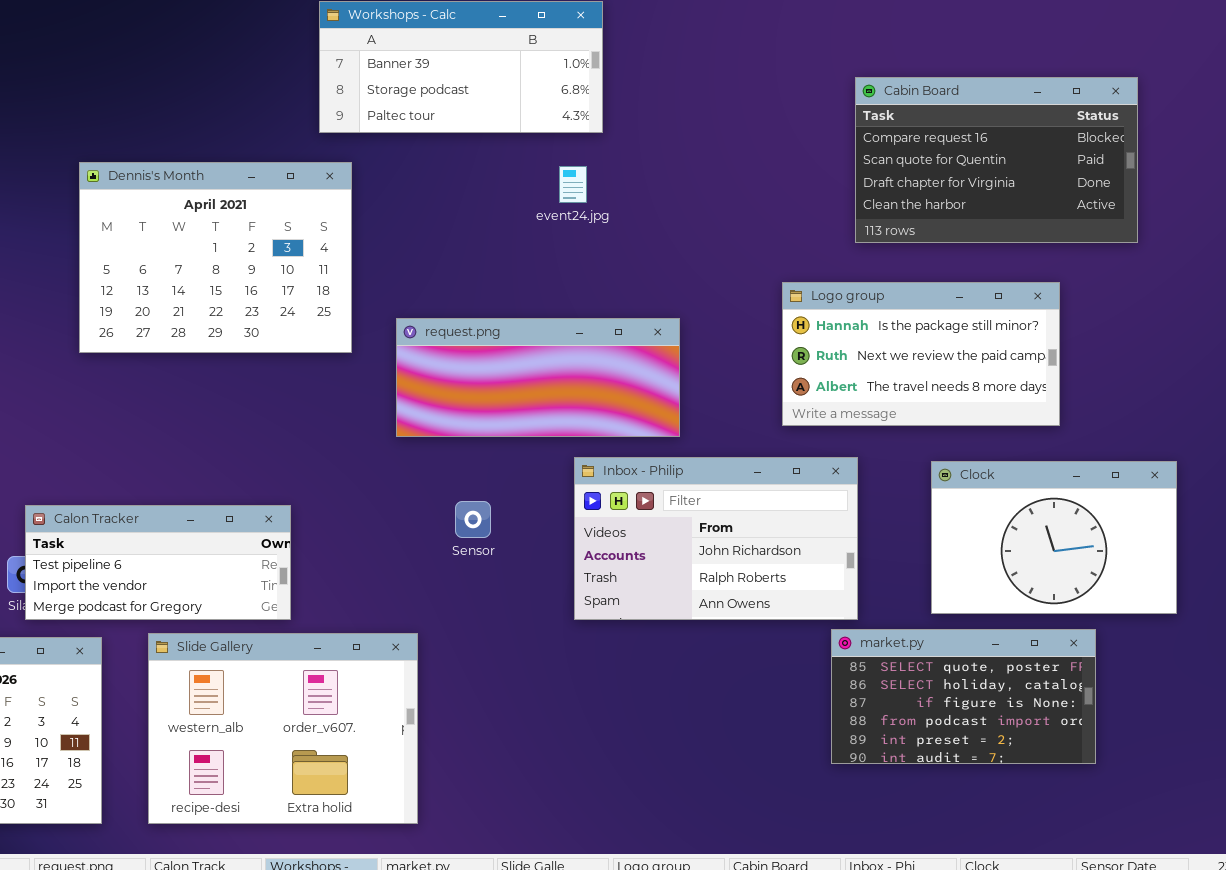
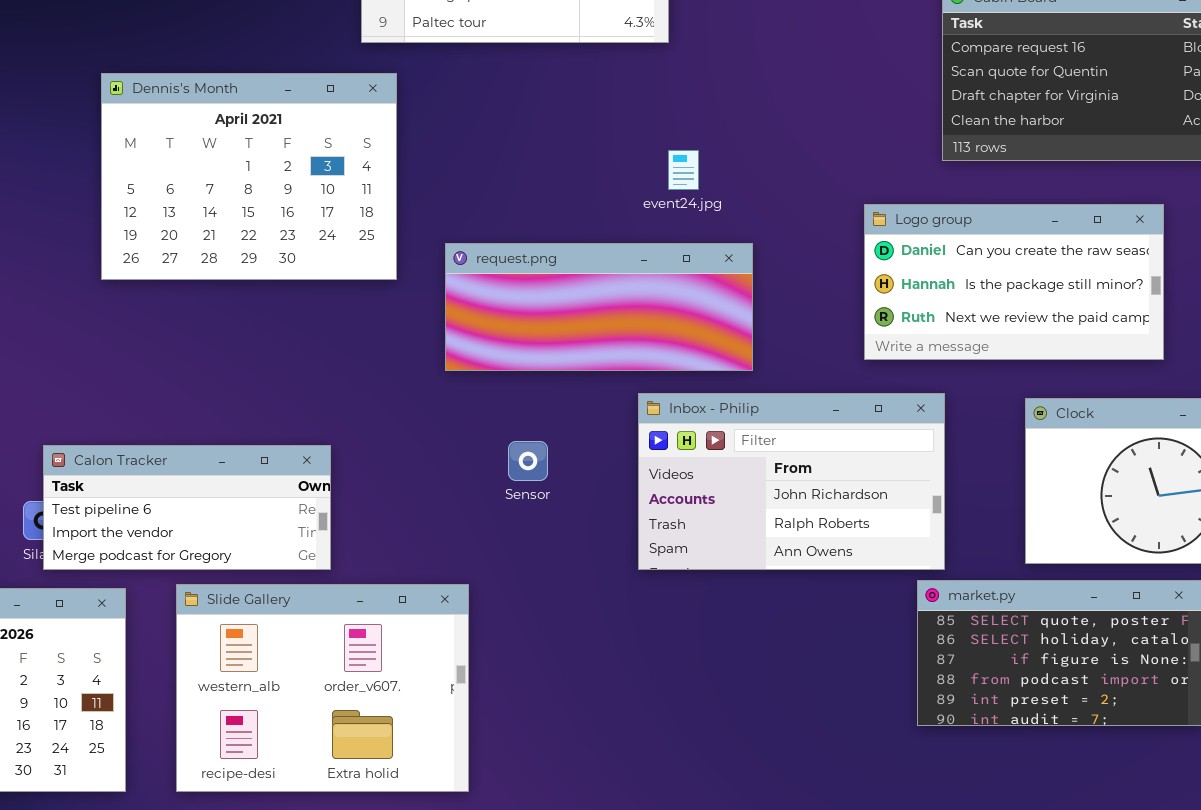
event24.jpg: [559,166,587,203] -> [668,150,699,190], moved
Logo group: [782,282,1060,426] -> [864,204,1164,360], scrolled up 1 row

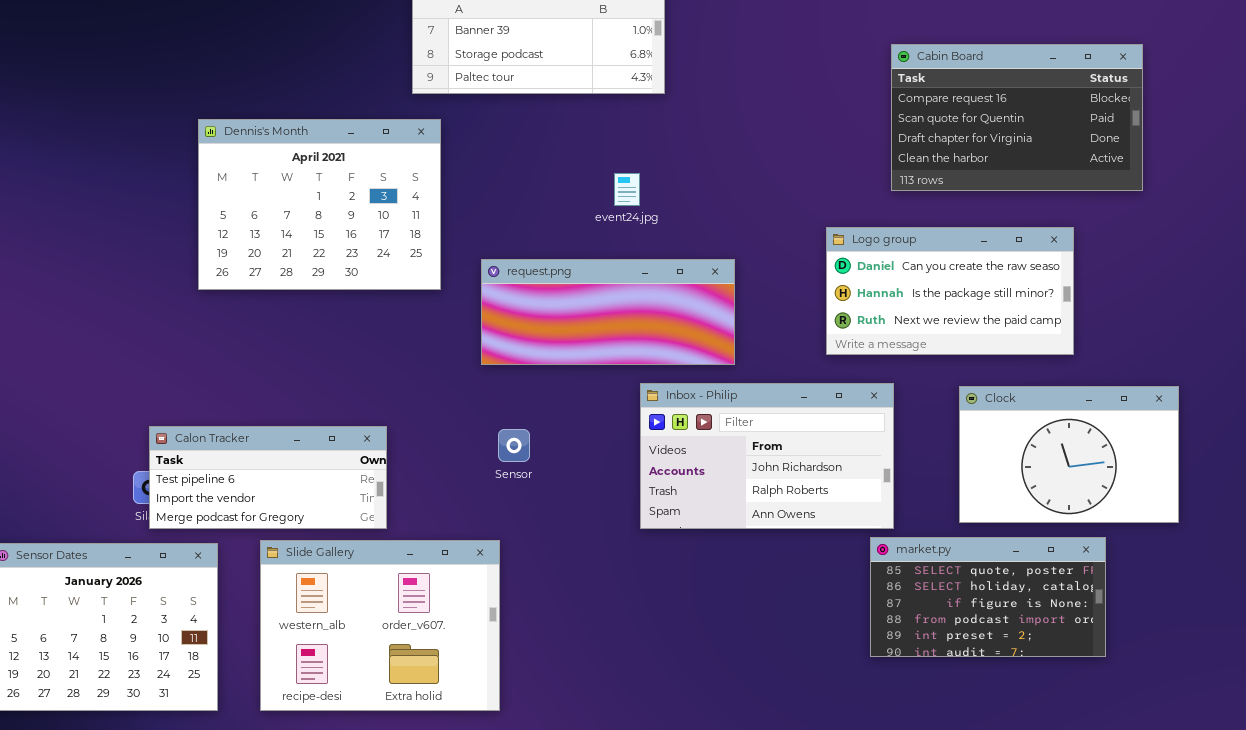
event24.jpg: [668,150,699,190] -> [614,173,640,206], moved
Sensor: [508,441,548,481] -> [498,429,530,462], moved

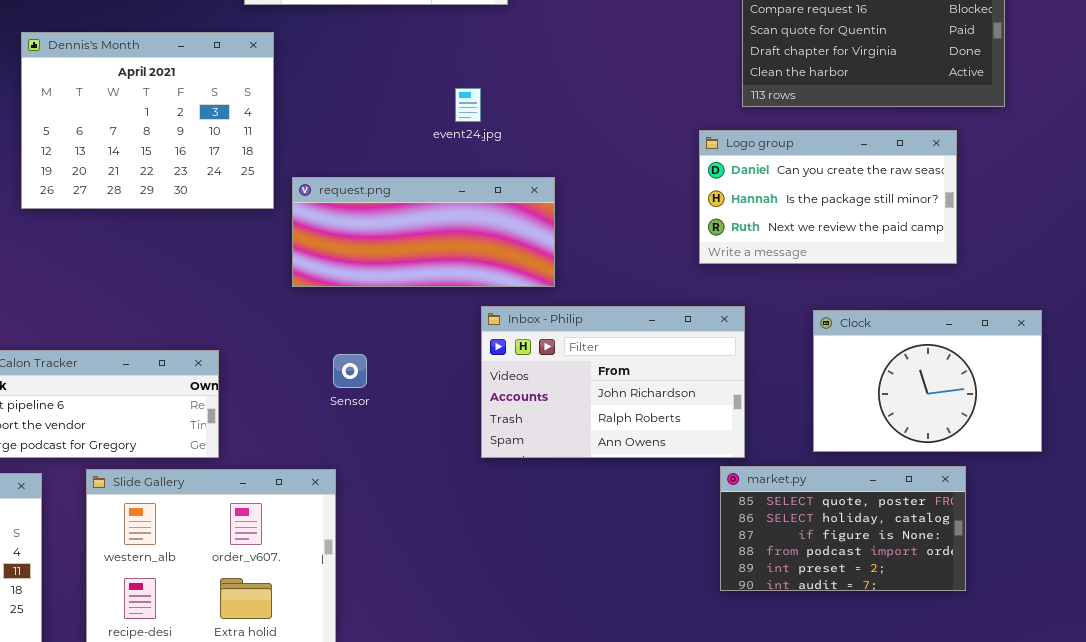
Logo group: [826,227,1074,355] -> [699,130,957,264], moved
request.png: [481,259,735,365] -> [292,177,555,287], moved

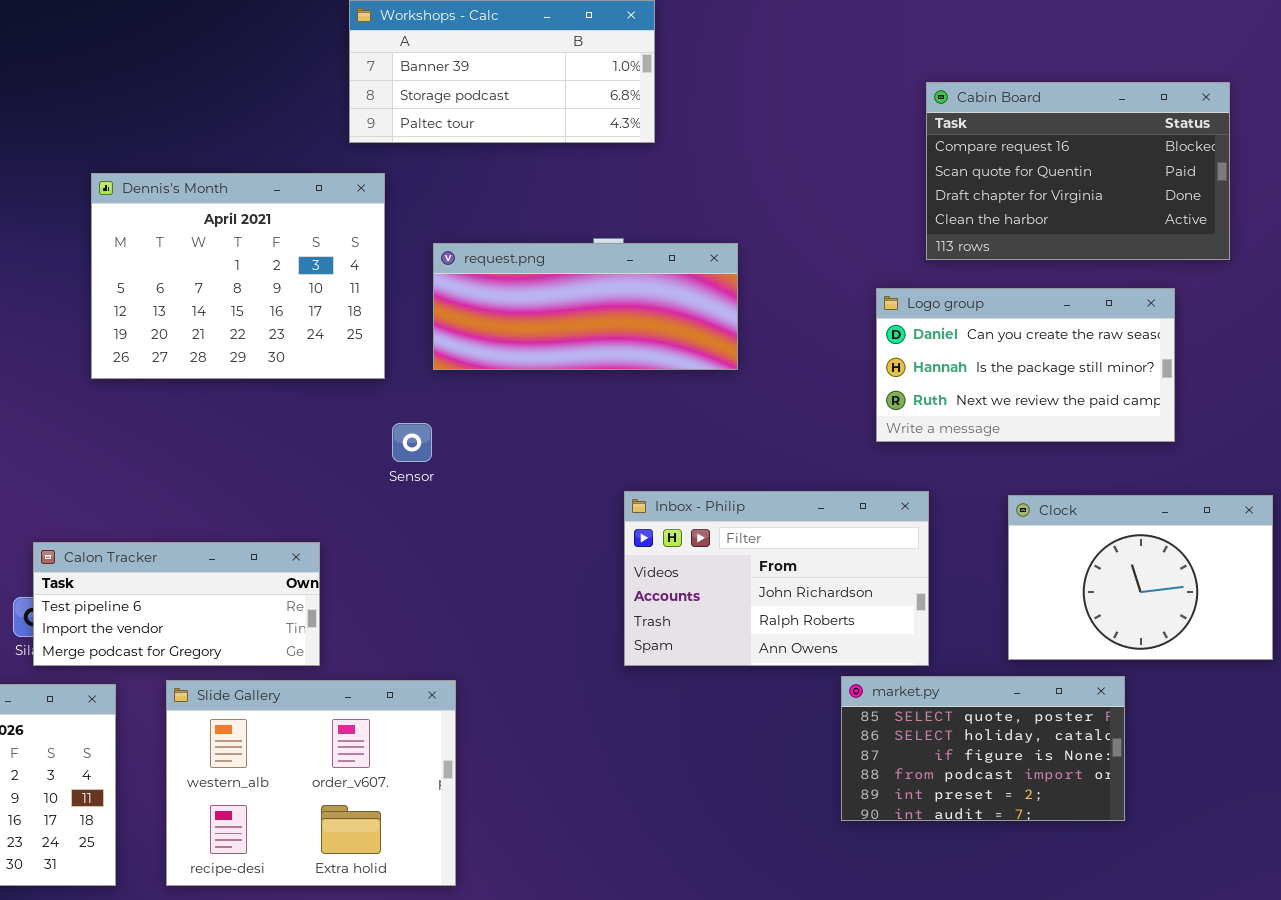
request.png: [292,177,555,287] -> [433,243,738,370], moved
Sensor: [333,354,367,388] -> [392,423,432,462], moved
market.py: [720,466,966,591] -> [841,676,1125,821], moved

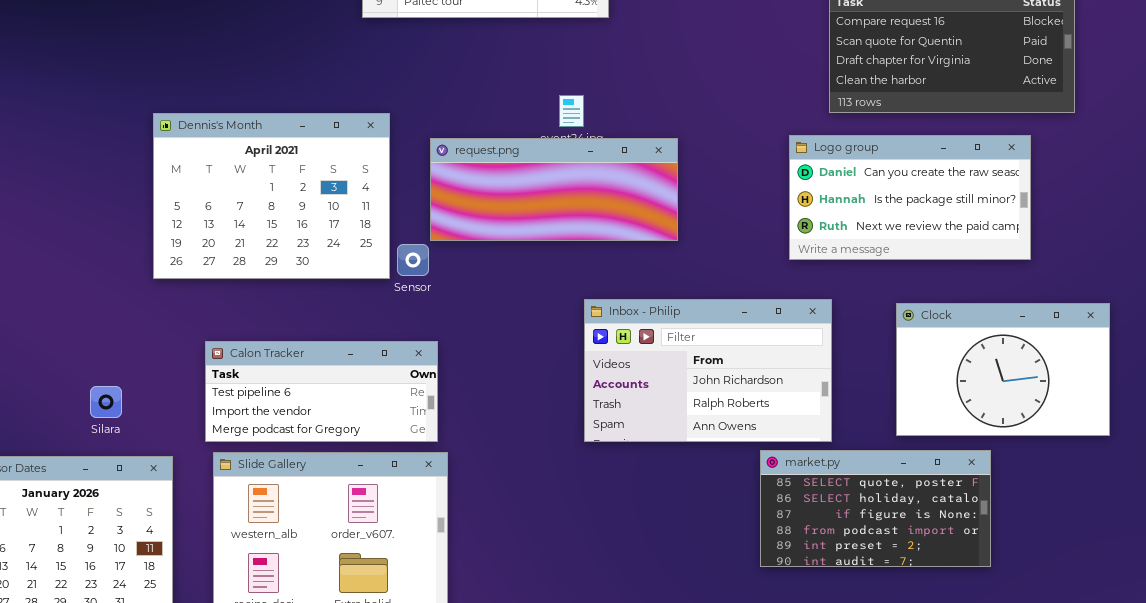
Dennis's Month: [91,173,385,379] -> [153,113,390,279], moved
request.png: [433,243,738,370] -> [430,138,678,241], moved
Calon Tracker: [33,542,320,666] -> [205,341,438,442], moved

